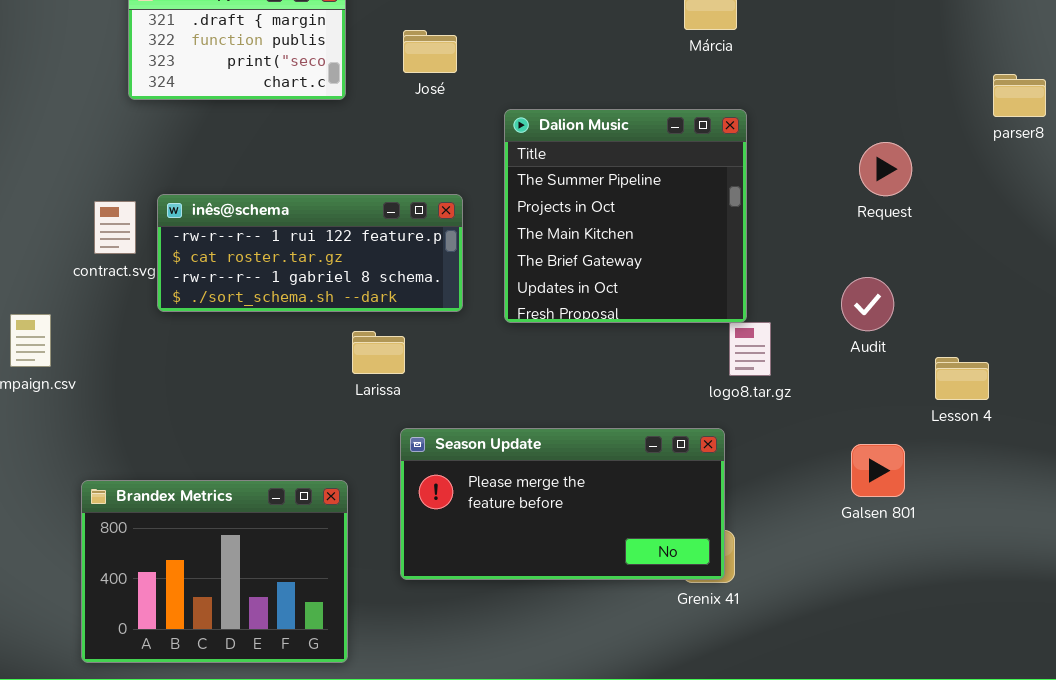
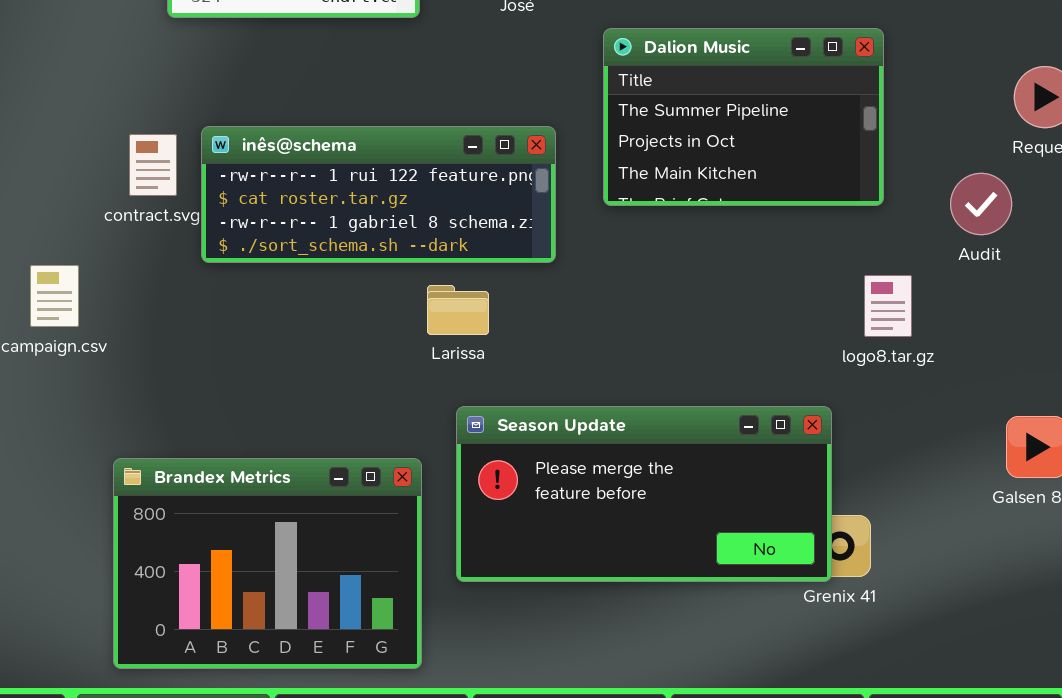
Dalion Music: [504,109,747,323] -> [603,28,884,206], resized
Audit: [841,277,894,331] -> [950,173,1012,235], moved
Season Update: [400,428,725,580] -> [456,406,832,582], moved

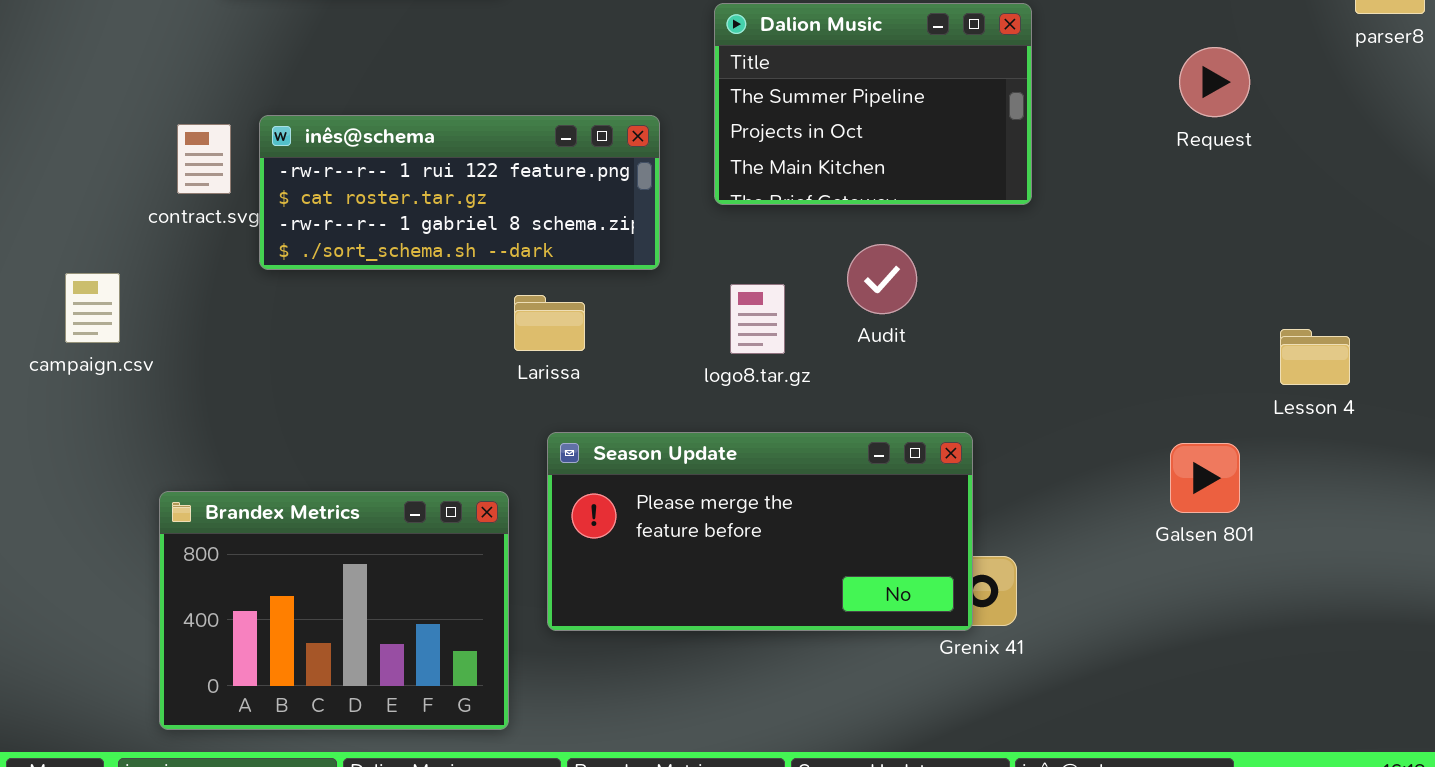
Audit: [950,173,1012,235] -> [847,244,917,314], moved
logo8.tar.gz: [864,275,912,337] -> [730,284,785,354], moved

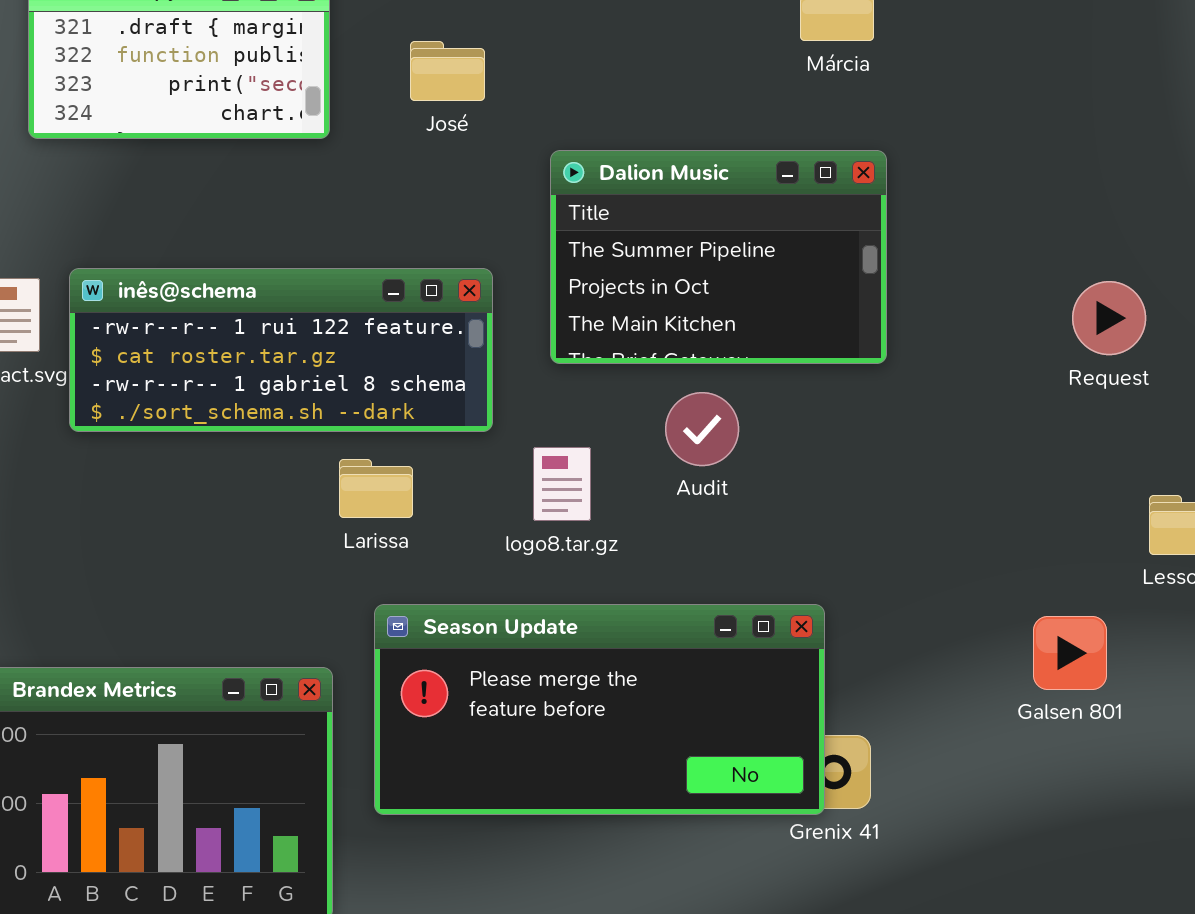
Request: [1179,47,1250,117] -> [1072,281,1146,355], moved
Audit: [847,244,917,314] -> [665,392,739,466], moved
logo8.tar.gz: [730,284,785,354] -> [533,447,591,521], moved

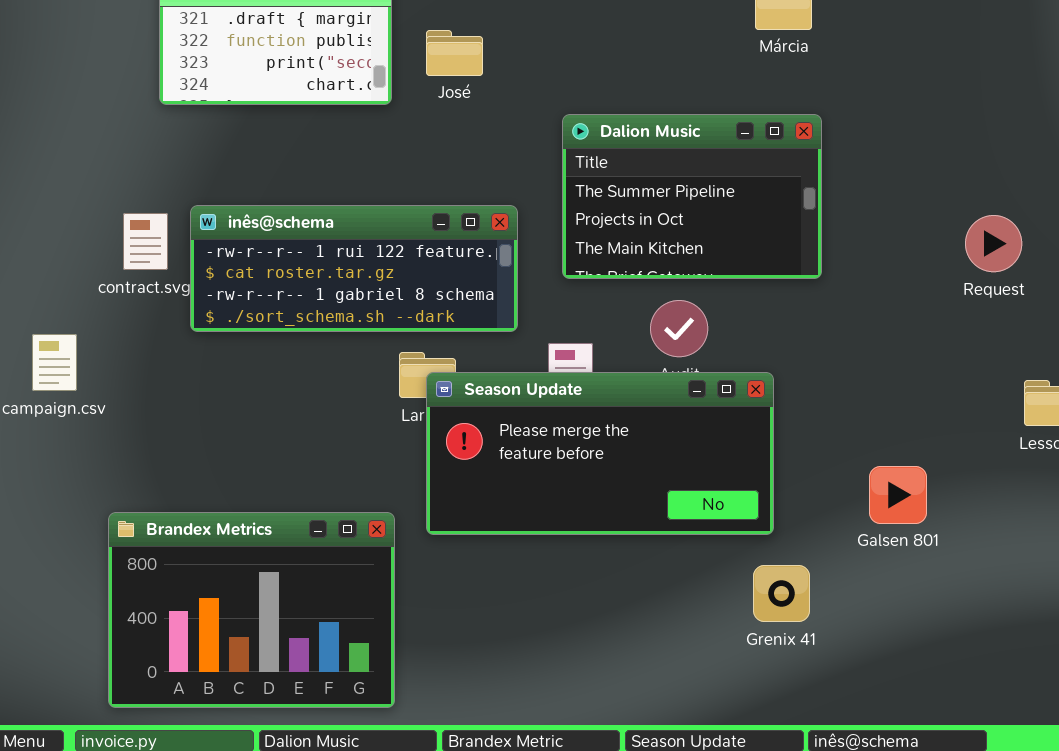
José: [410,41,485,101] -> [426,30,483,76], moved
Season Update: [374,604,825,815] -> [426,372,774,535], moved
Galsen 801: [1033,616,1107,690] -> [869,466,927,524], moved

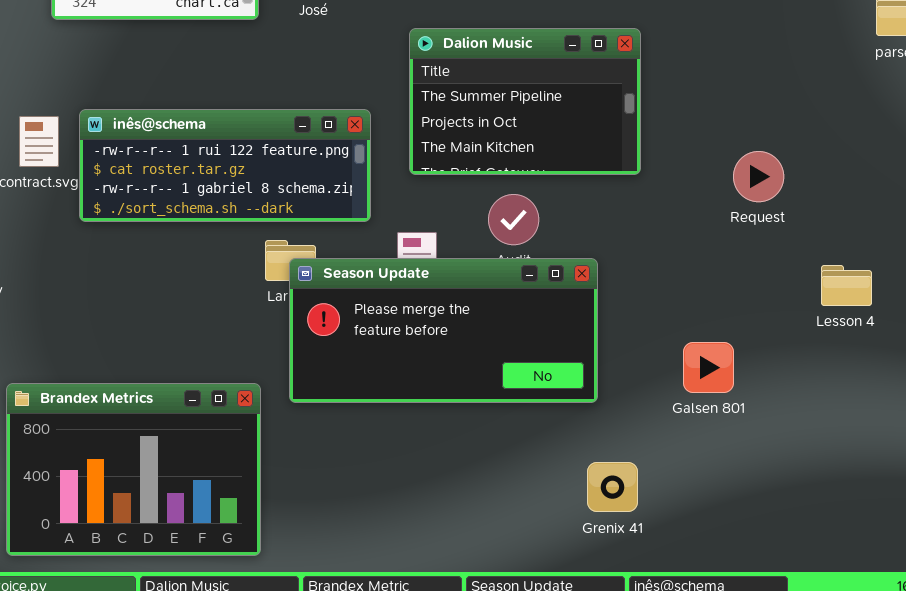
Request: [965,215,1022,272] -> [733,151,784,202], moved
Grenix 41: [753,565,810,622] -> [587,462,638,512], moved

